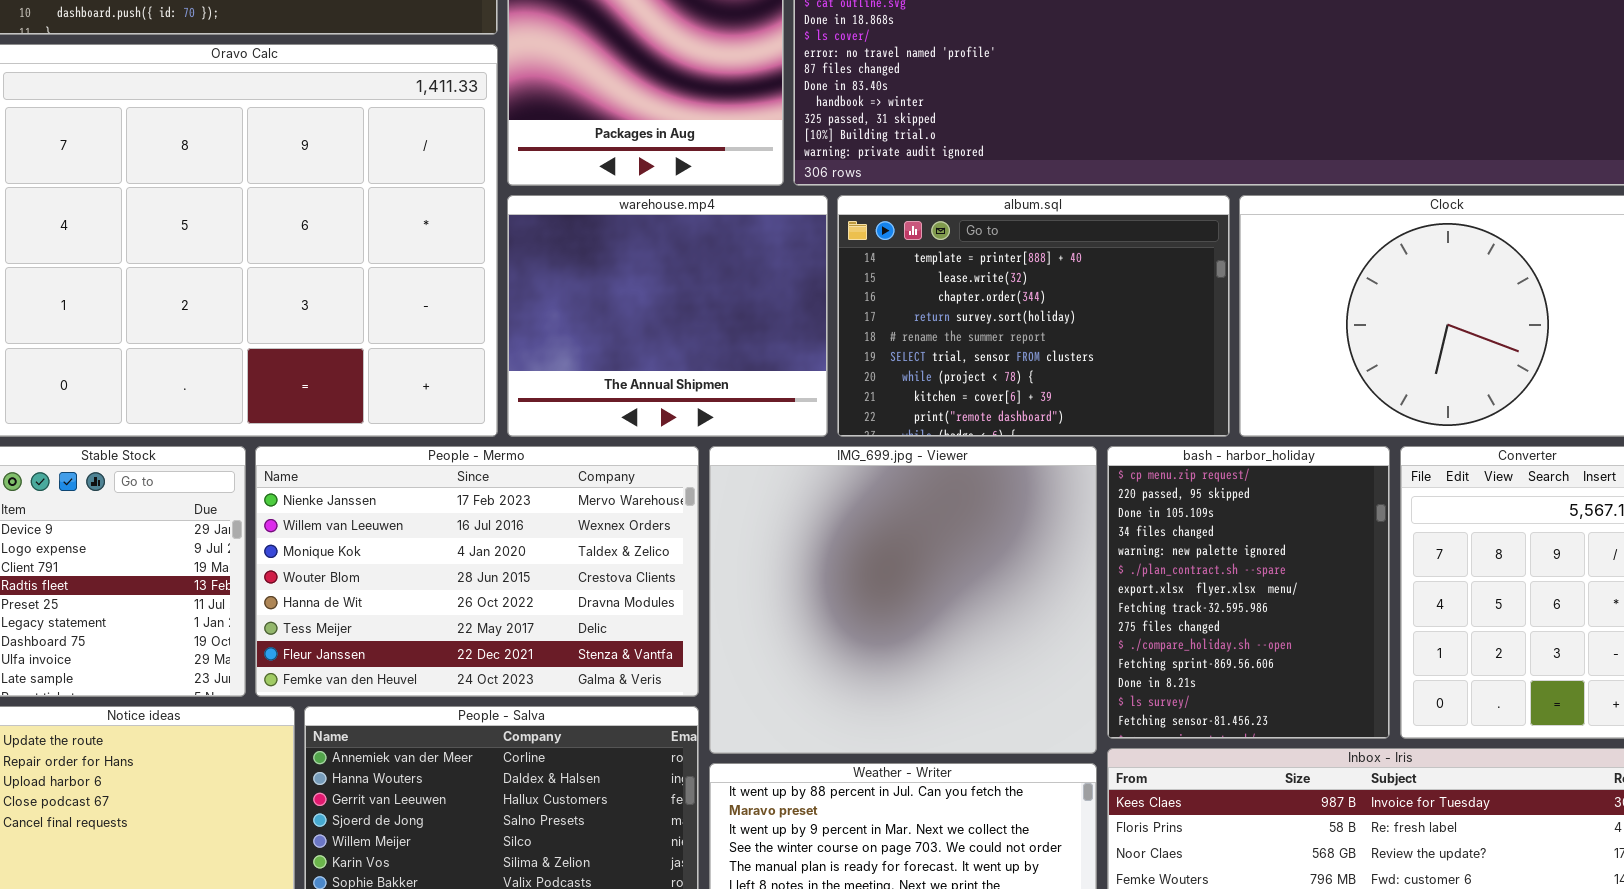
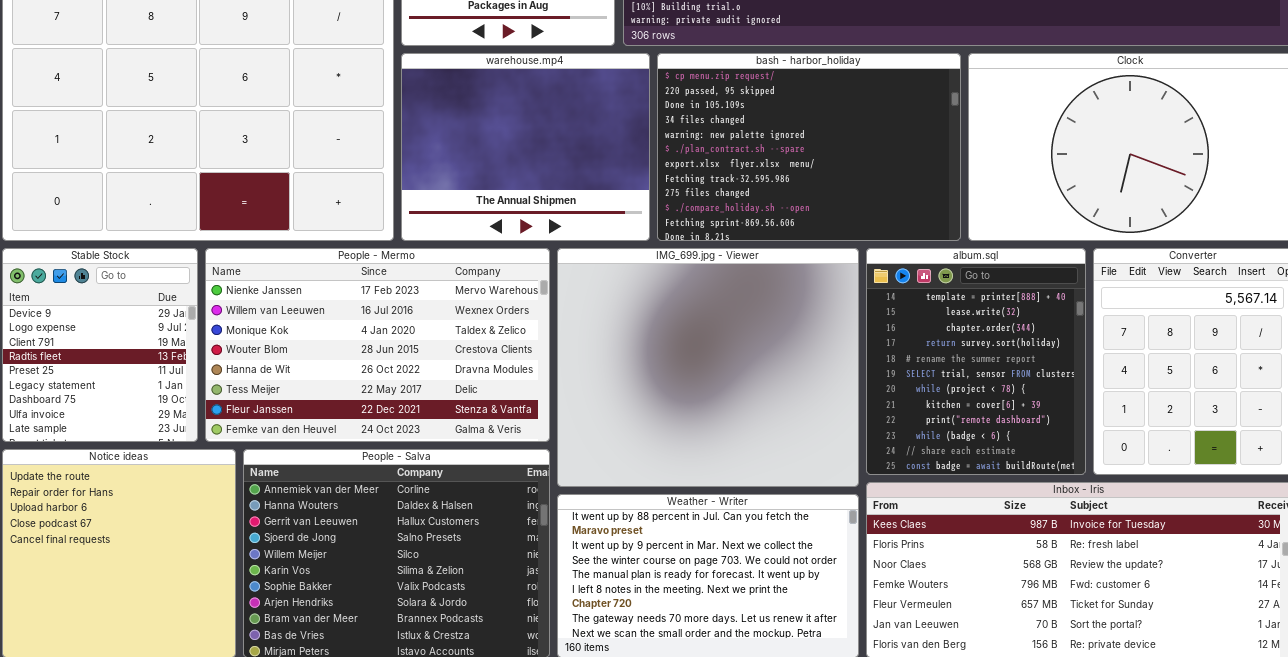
album.sql: [837,195,1230,437] -> [866,248,1086,475], moved, resized
bash - harbor_holiday: [1107,446,1390,739] -> [657,53,961,241], moved, resized

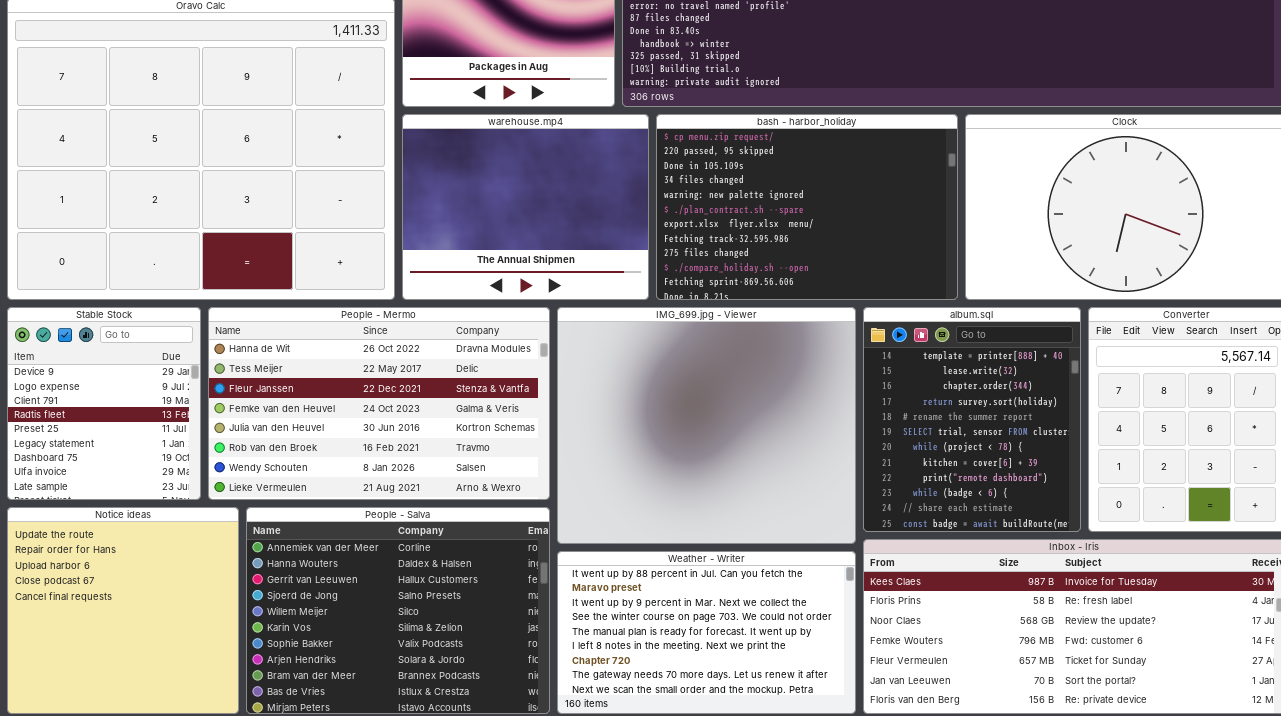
People - Mermo: [205,248,550,442] -> [208,307,550,500], scrolled down 4 rows

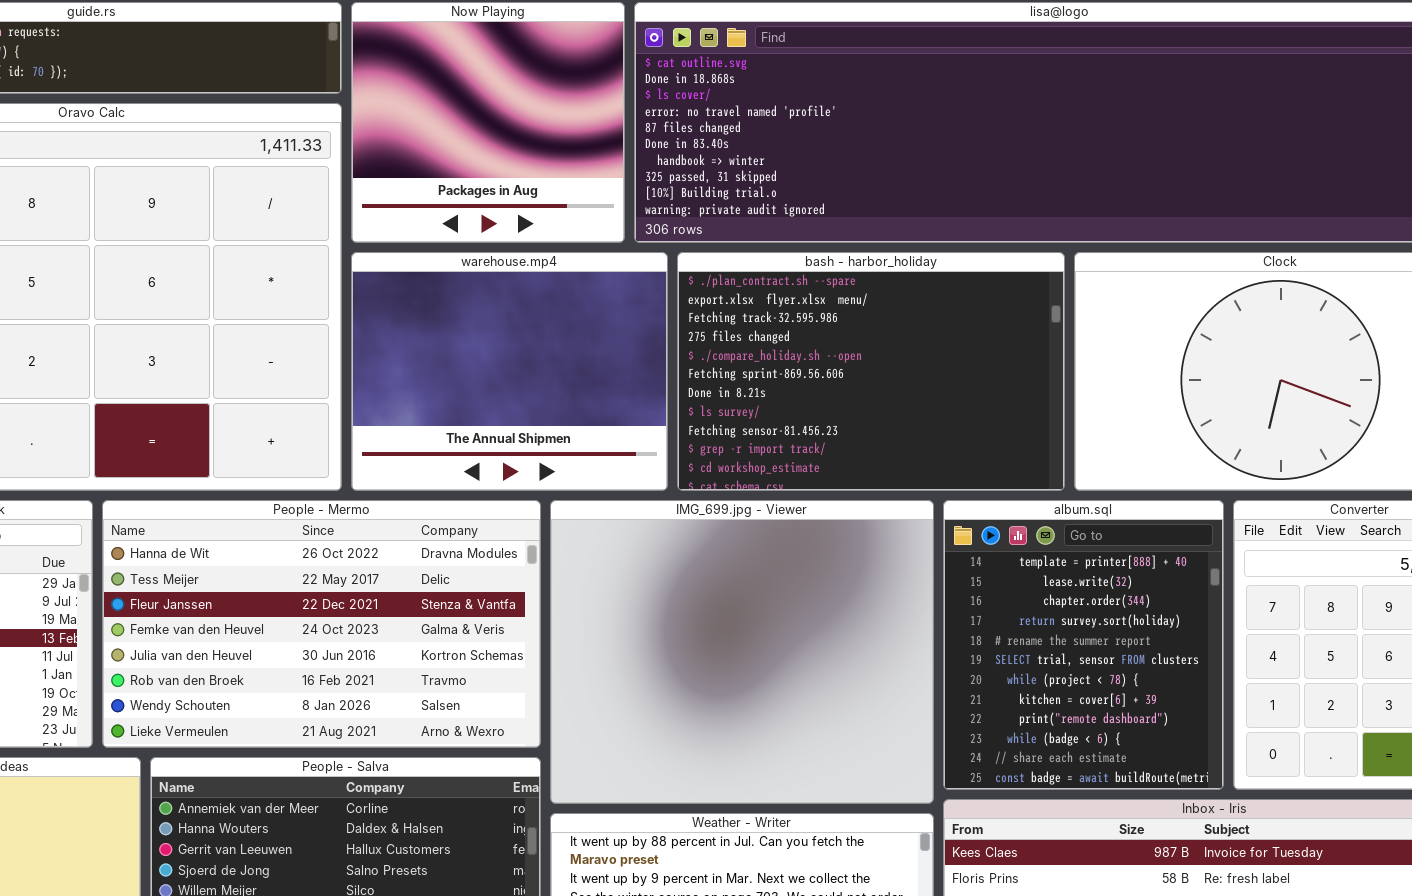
bash - harbor_holiday: [656,114,958,300] -> [677,252,1065,491], scrolled down 5 rows

